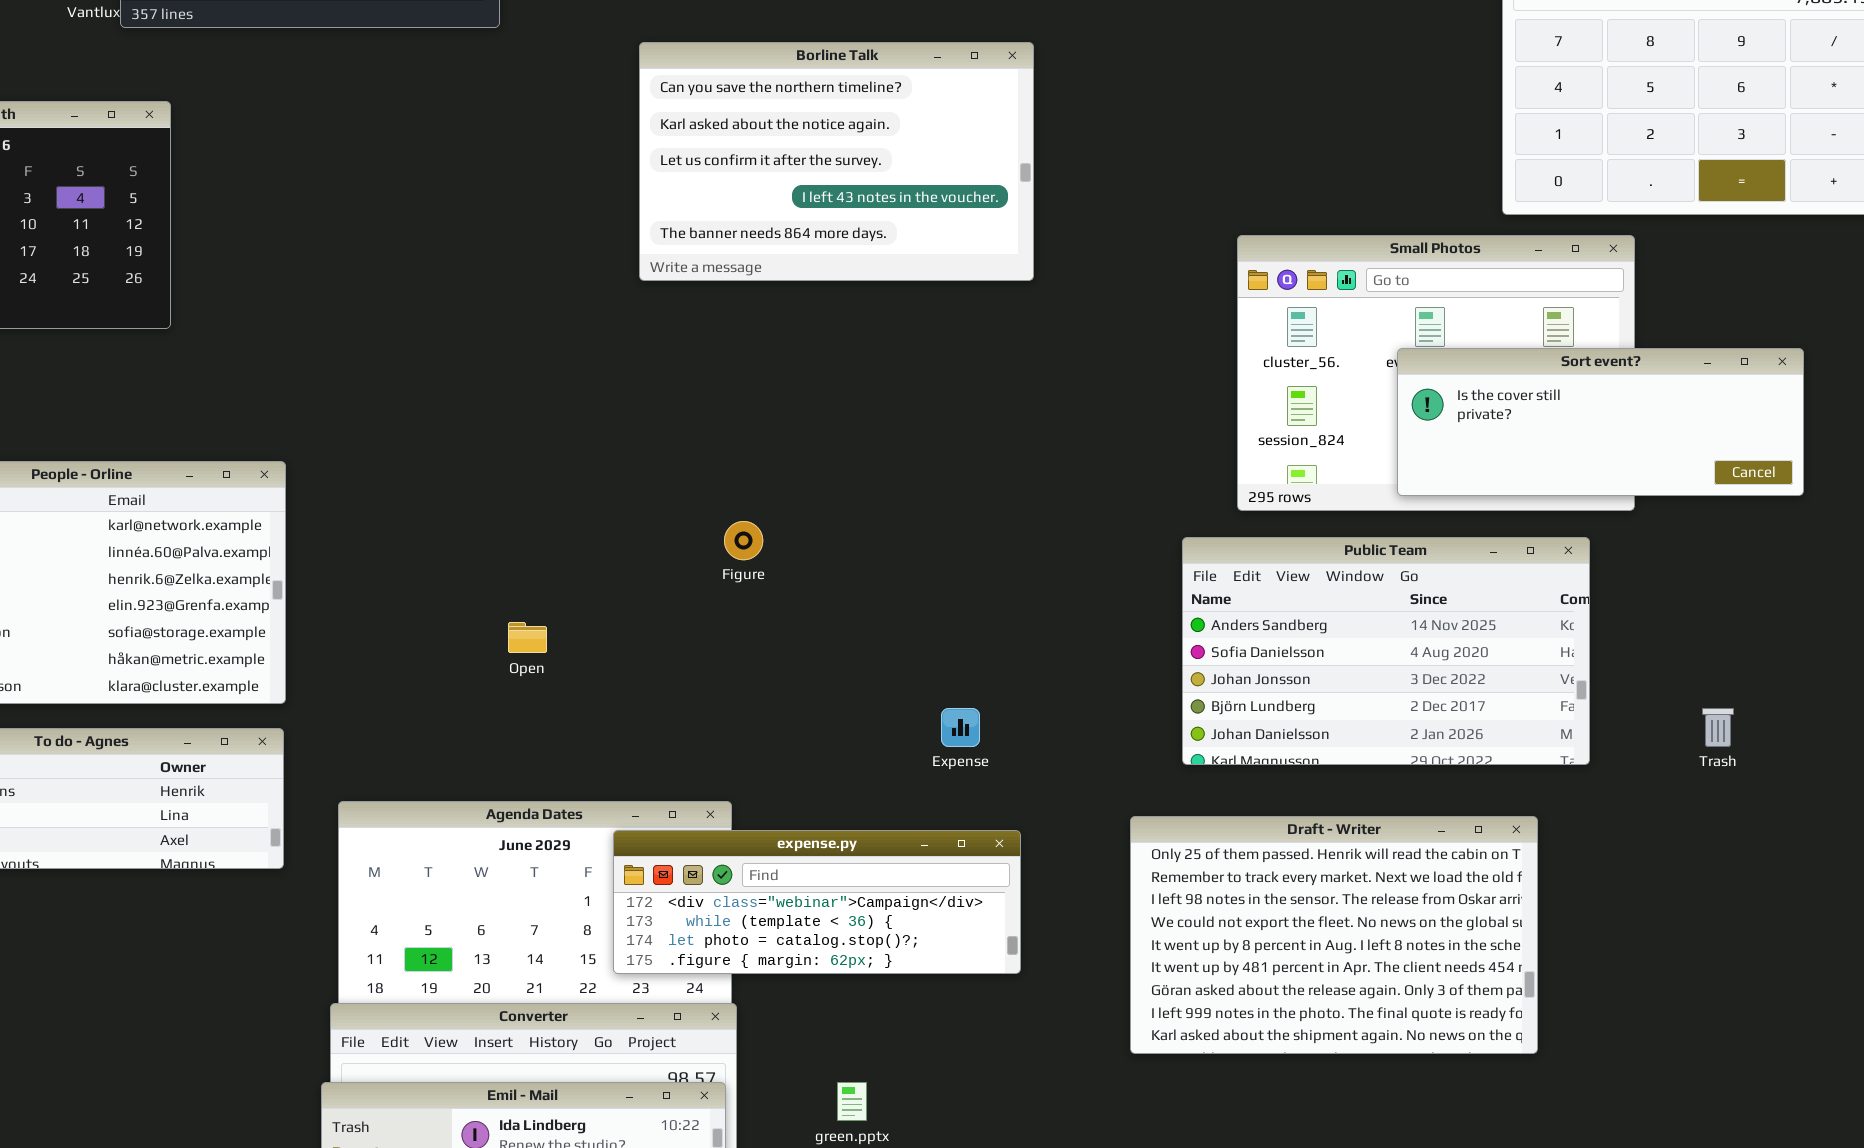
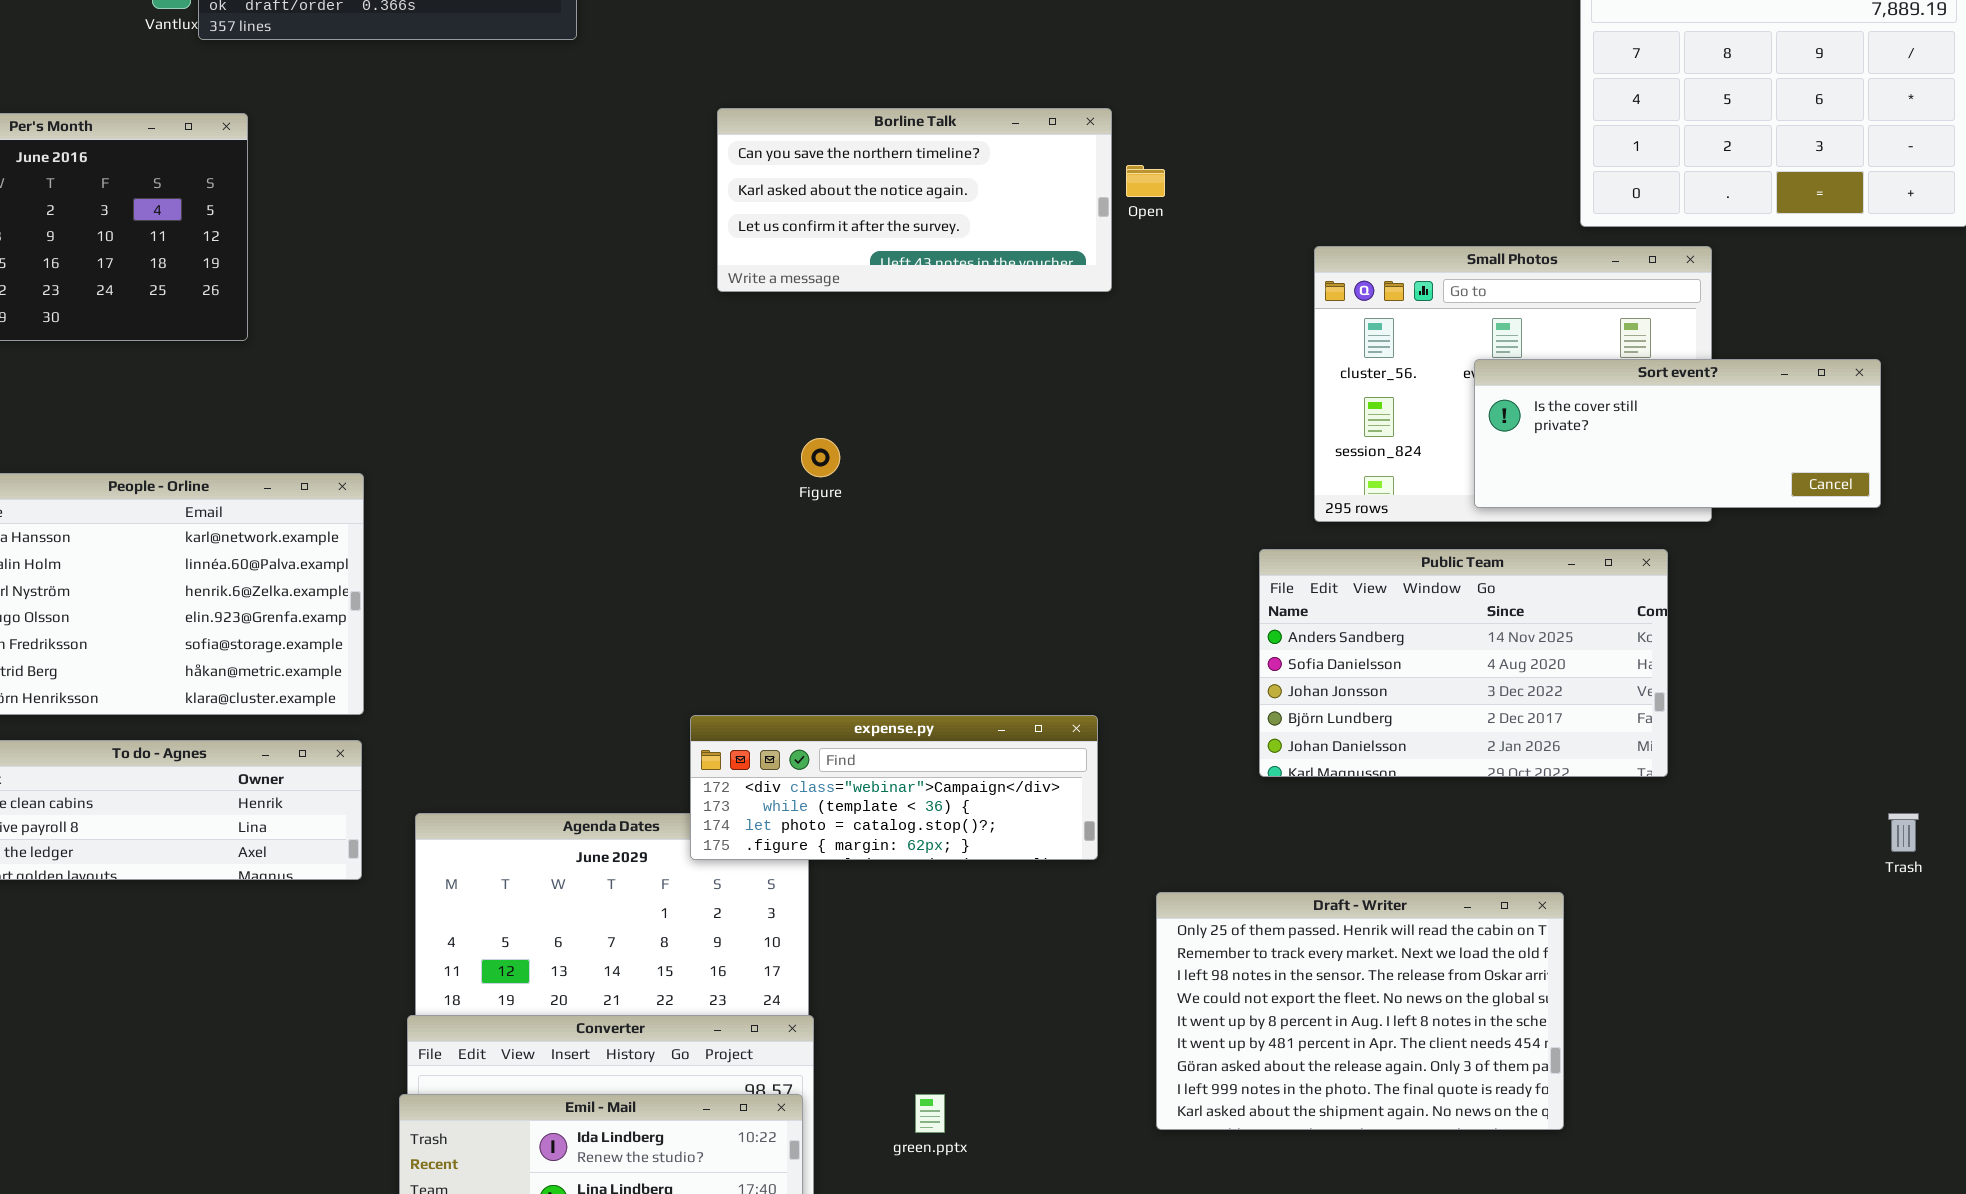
Borline Talk: [639,42,1034,281] -> [717,108,1112,292], resized
Figure: [724,521,763,560] -> [801,438,840,477], moved
Open: [508,622,547,653] -> [1126,165,1165,197], moved
Trash: [1702,708,1734,747] -> [1888,813,1919,852], moved
Draft - Writer: [1130,816,1538,1054] -> [1156,892,1564,1130], moved
expense.py: [613,830,1021,974] -> [690,715,1098,860], moved

